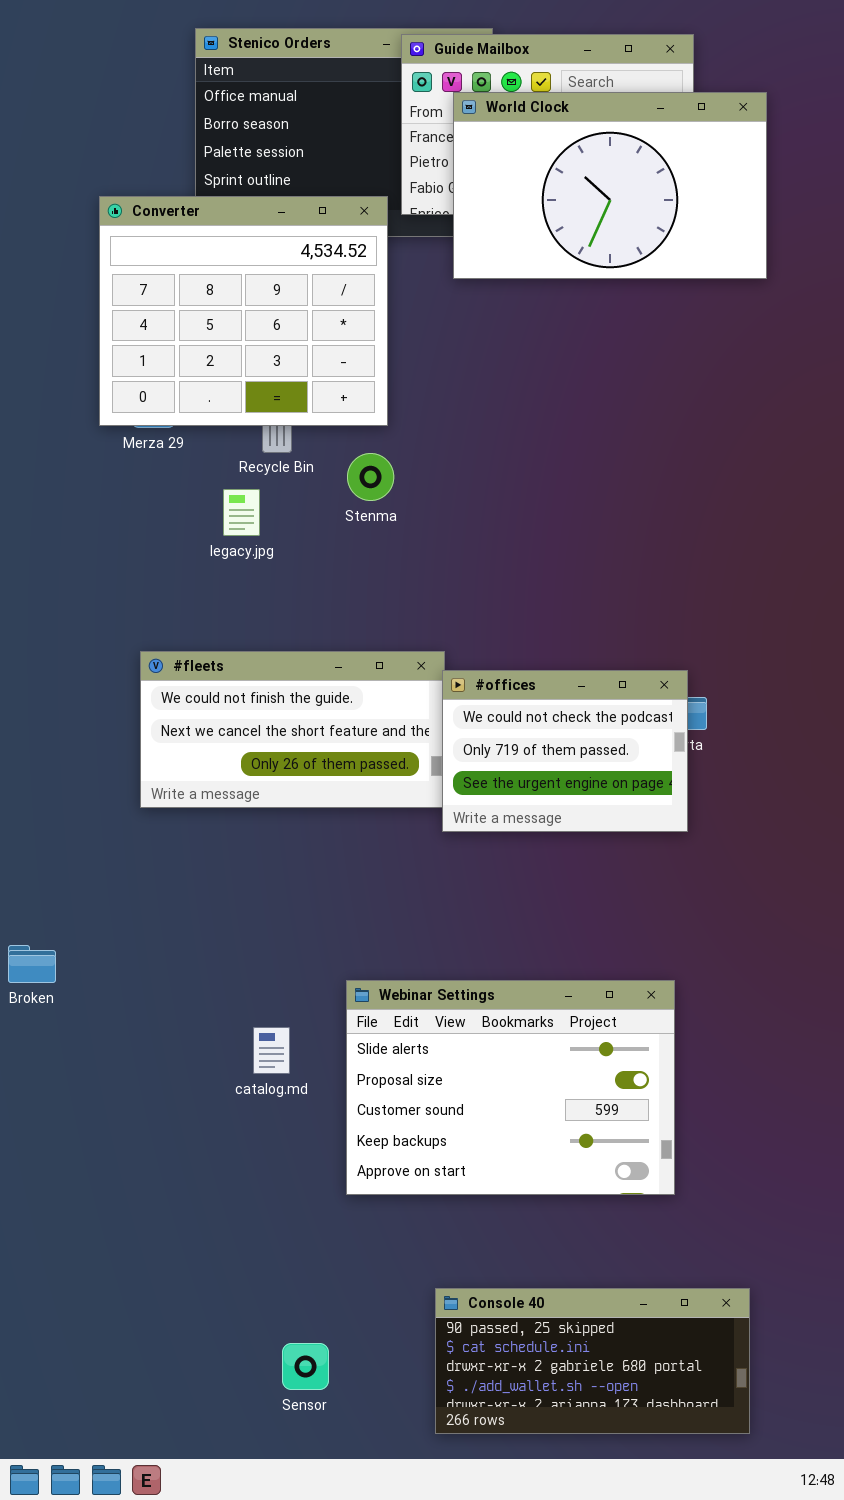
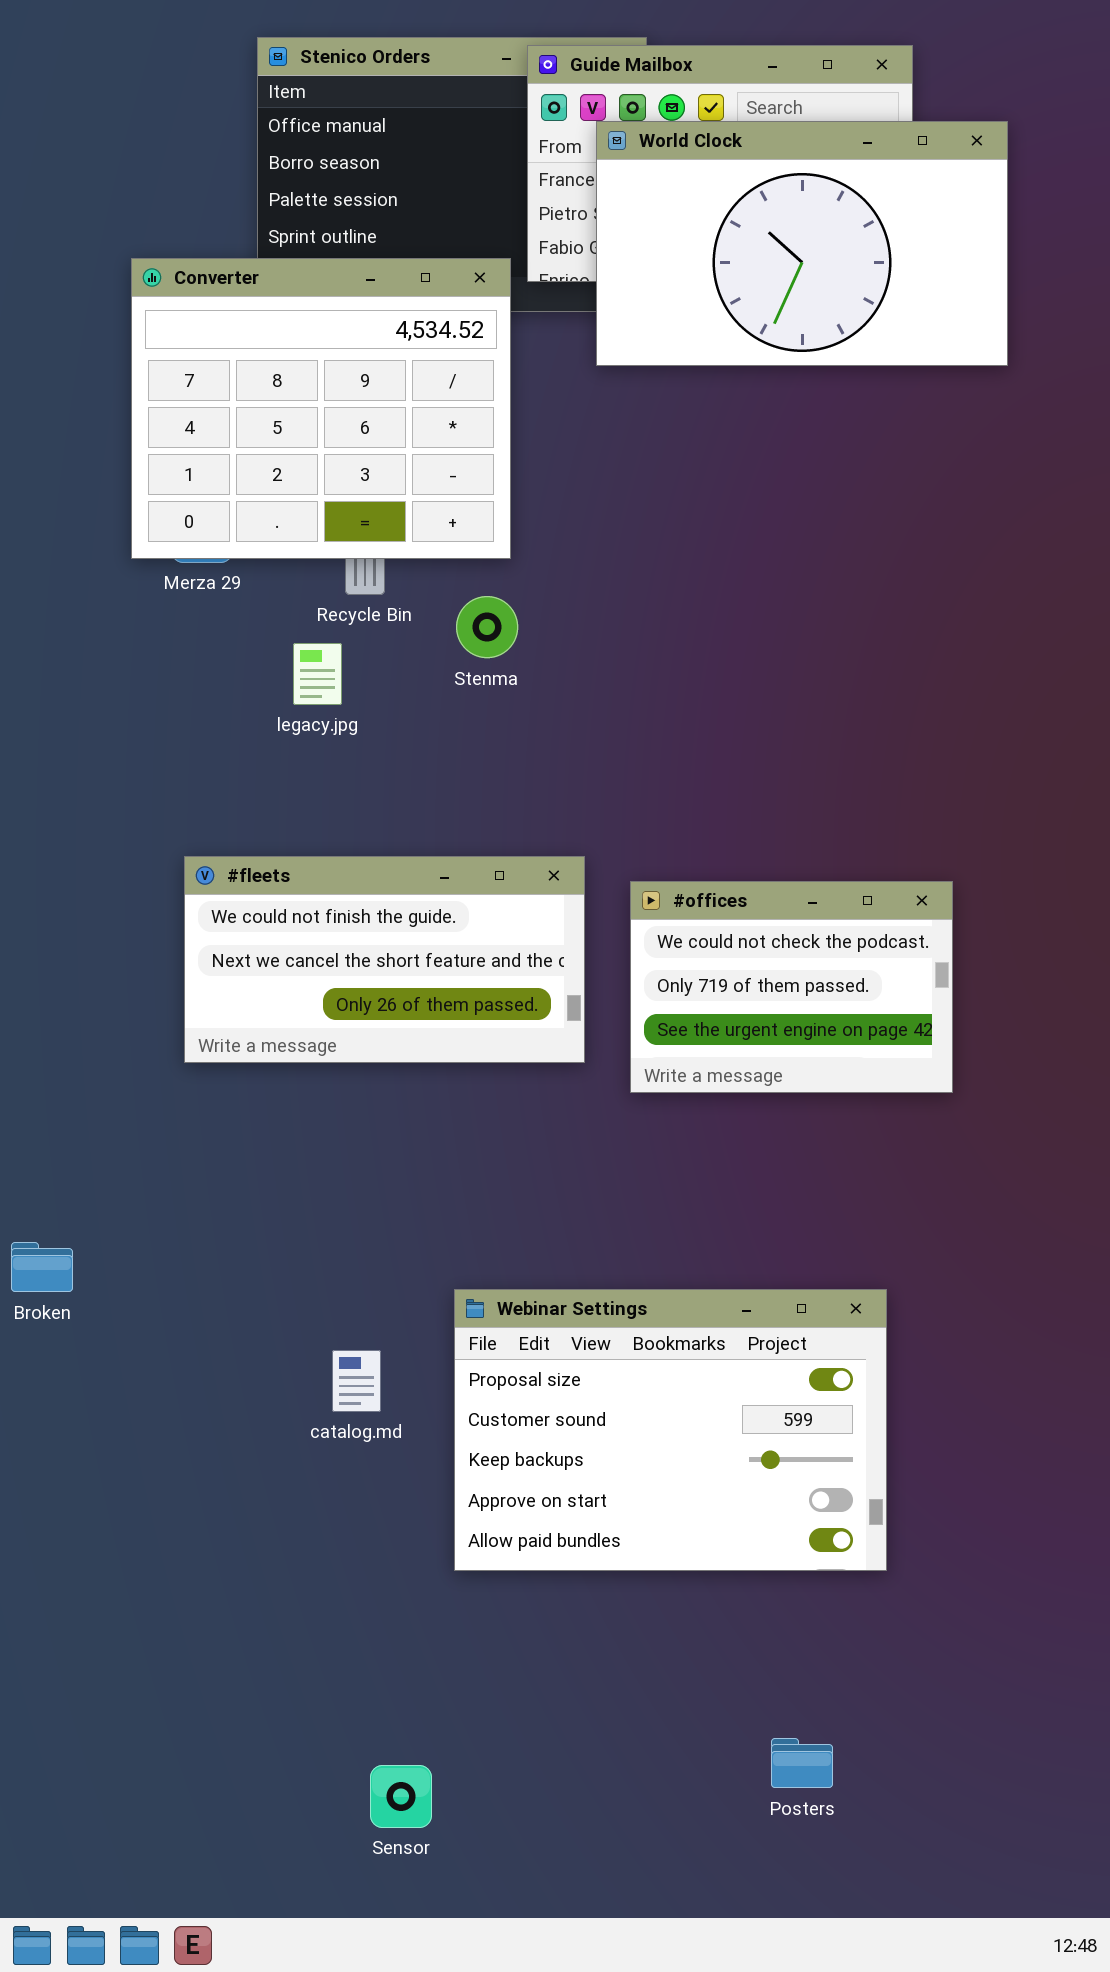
#offices: [442,670,688,832] -> [630,881,953,1093], moved
Webinar Settings: [346,980,675,1195] -> [454,1289,887,1571], scrolled down 1 row
Console 40: [435,1288,750,1434] -> none, closed

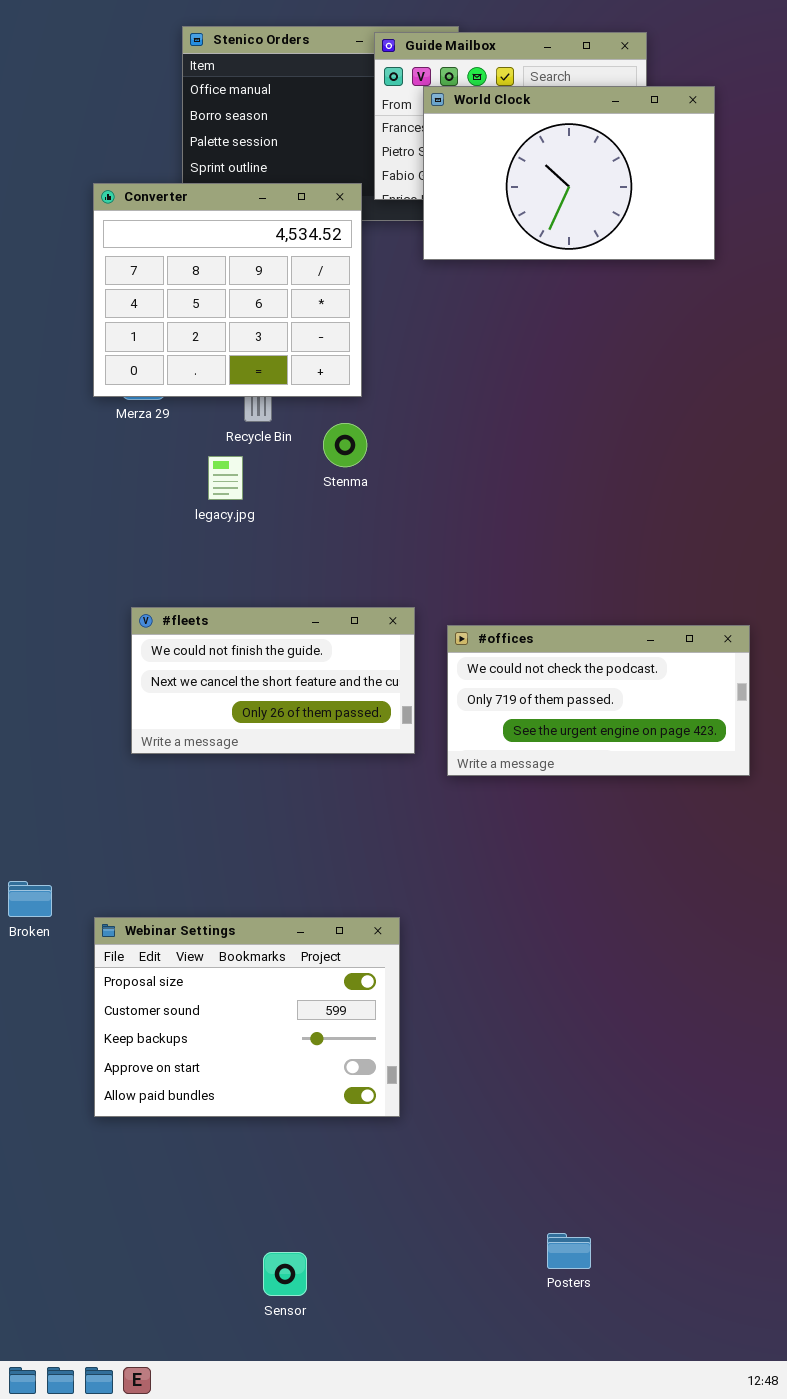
#offices: [630,881,953,1093] -> [447,625,750,776], resized
Webinar Settings: [454,1289,887,1571] -> [94,917,400,1117], moved

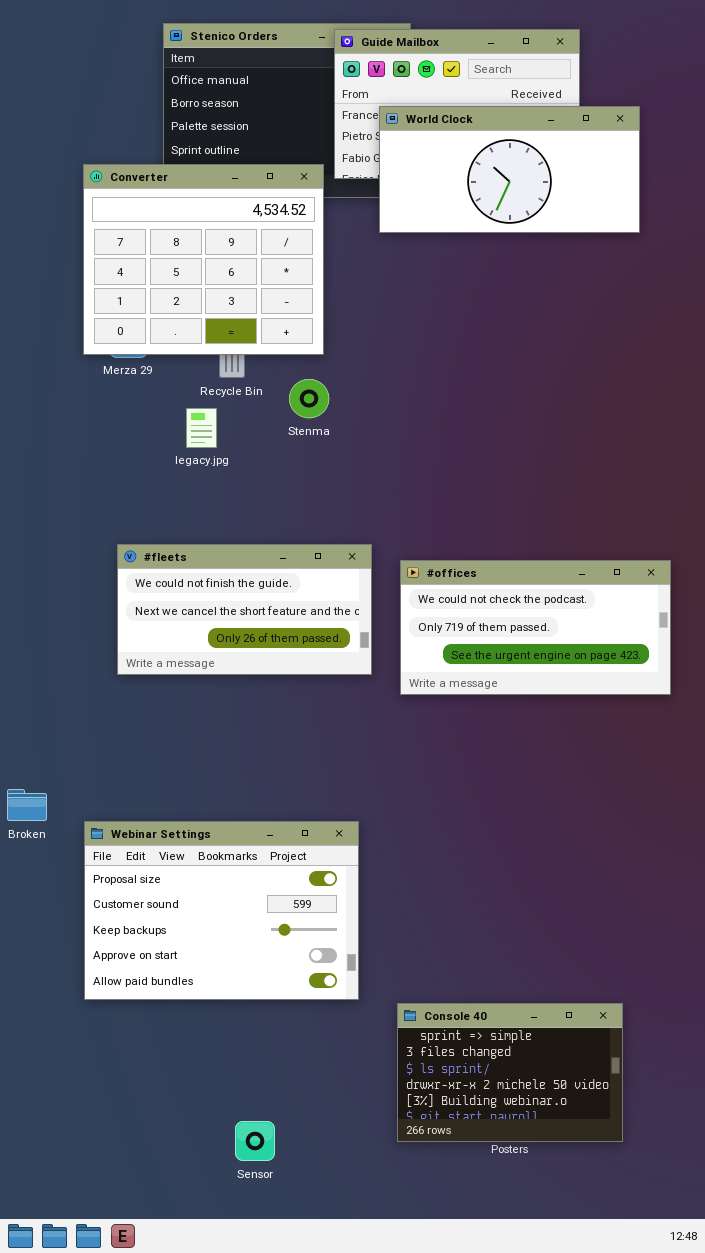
World Clock: [423,86,715,260] -> [379,106,640,233], resized
Console 40: none -> [397,1003,623,1142], opened

